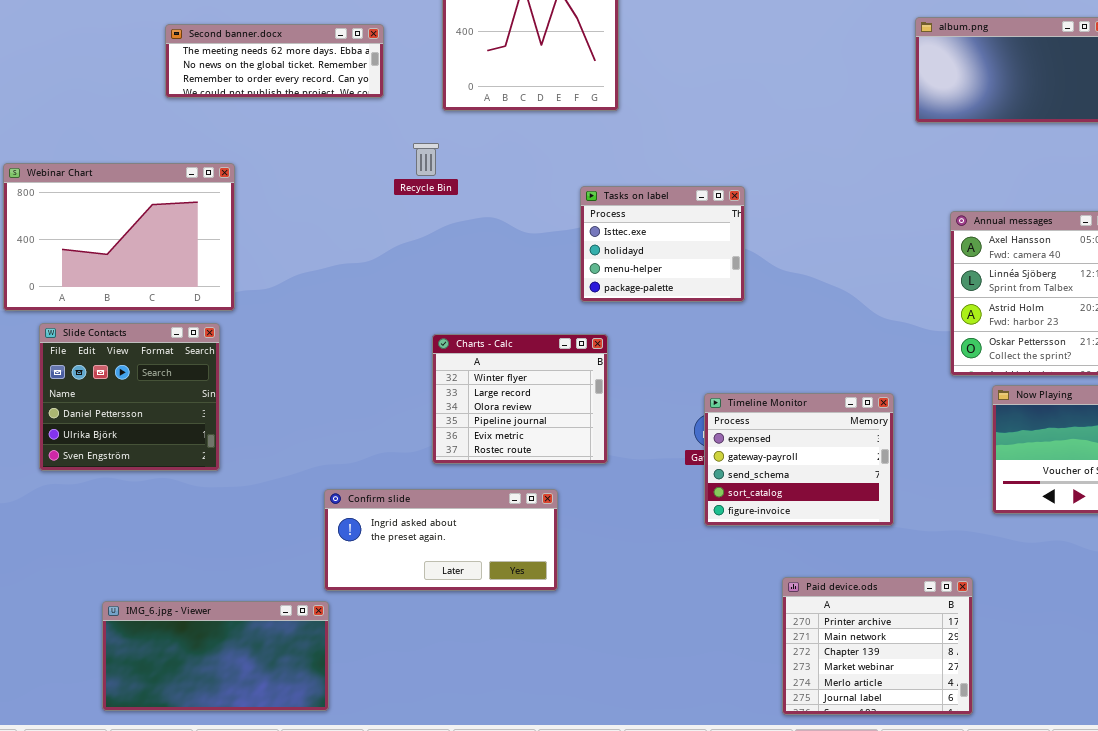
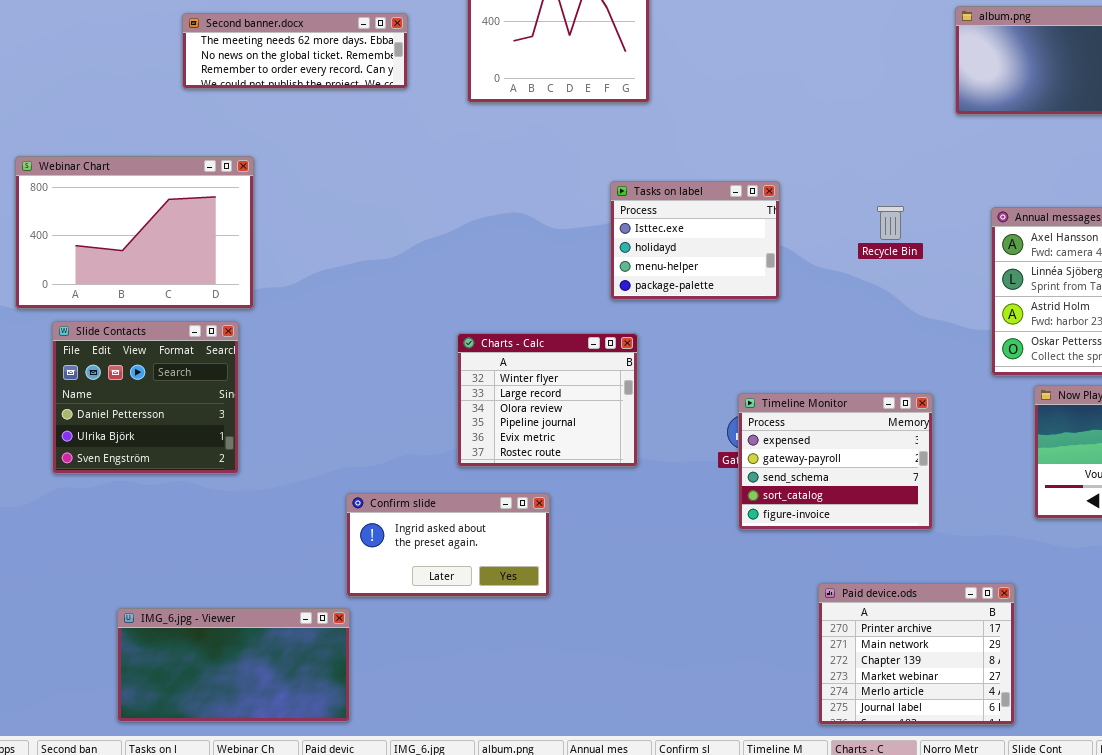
Recycle Bin: [413,143,439,176] -> [877,206,904,240], moved
Confirm slide: [324,489,558,591] -> [346,493,550,597], resized

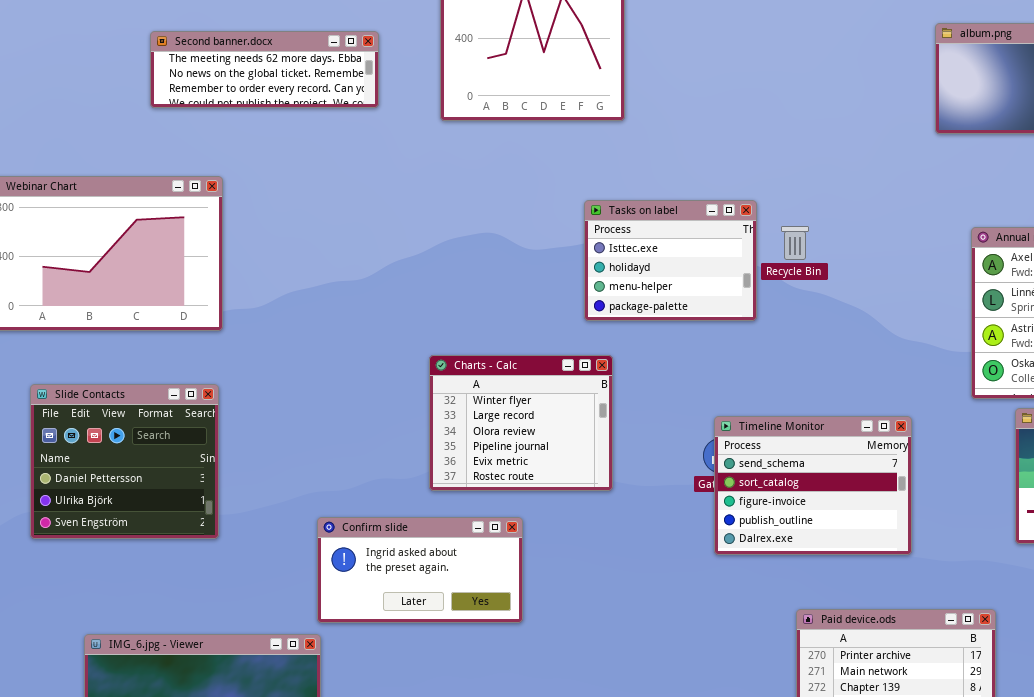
Recycle Bin: [877,206,904,240] -> [781,226,809,260], moved
Slide Contacts: [52,321,239,474] -> [30,384,219,539], moved
Timeline Monitor: [738,393,933,530] -> [714,416,912,555], scrolled down 2 rows

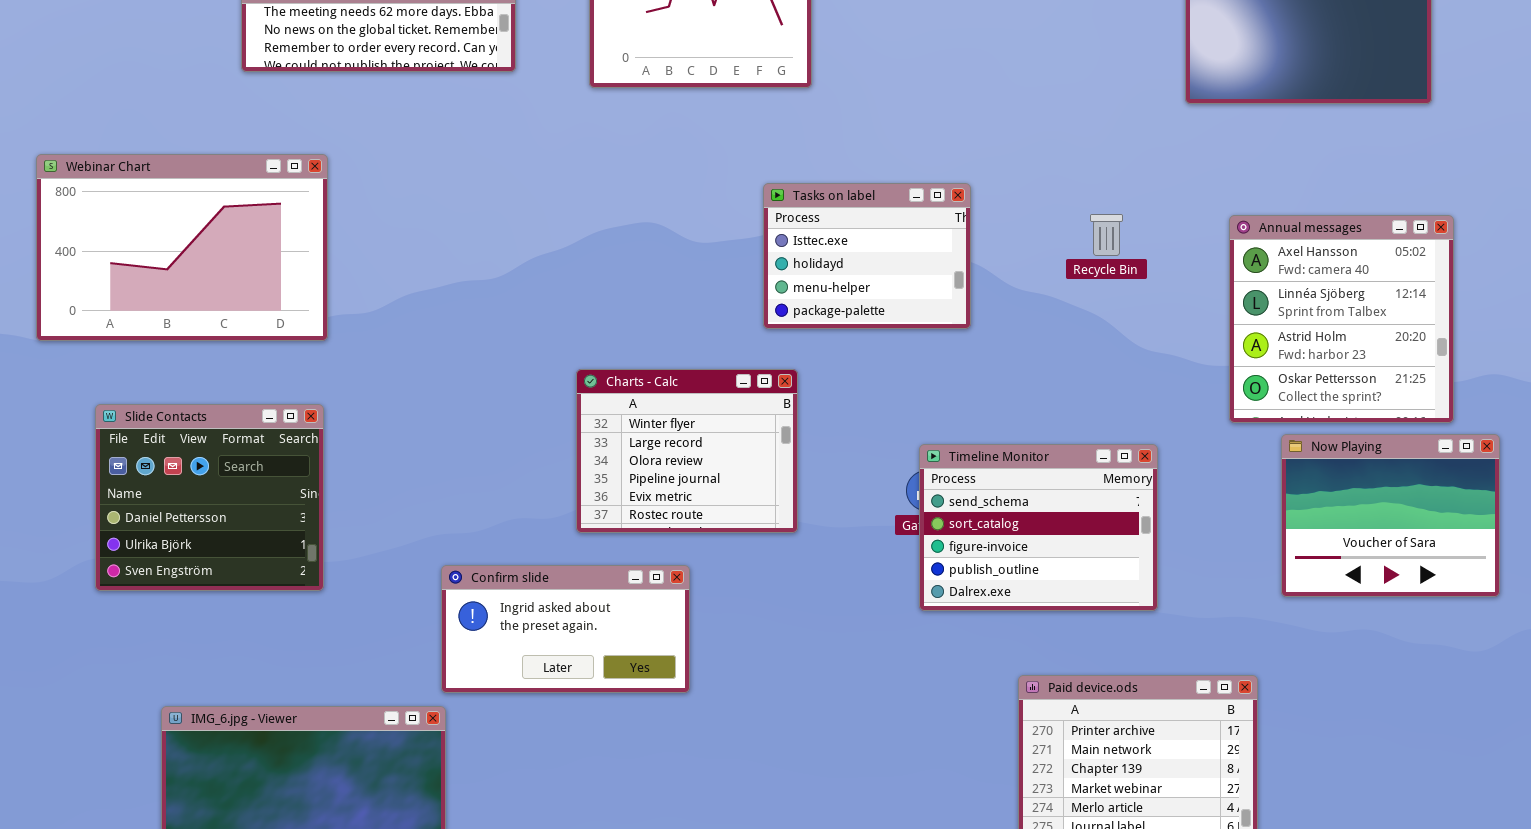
Recycle Bin: [781,226,809,260] -> [1090,214,1123,256], moved

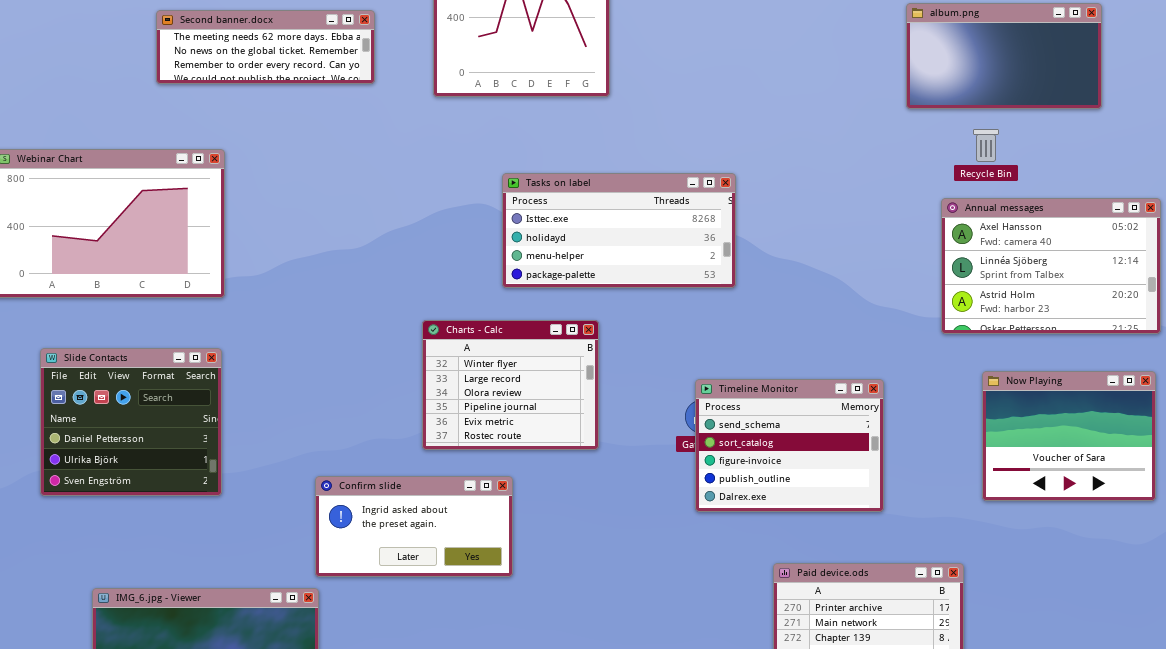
Tasks on label: [763,183,971,329] -> [502,173,736,288], resized
Recycle Bin: [1090,214,1123,256] -> [973,129,999,162], moved
Annual messages: [1229,215,1454,423] -> [941,198,1161,334], resized

